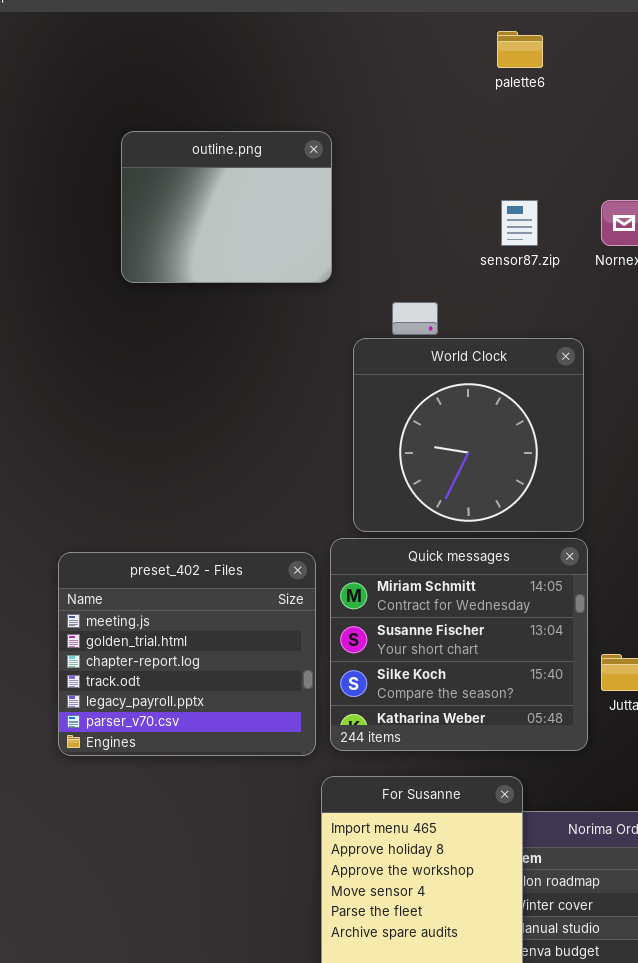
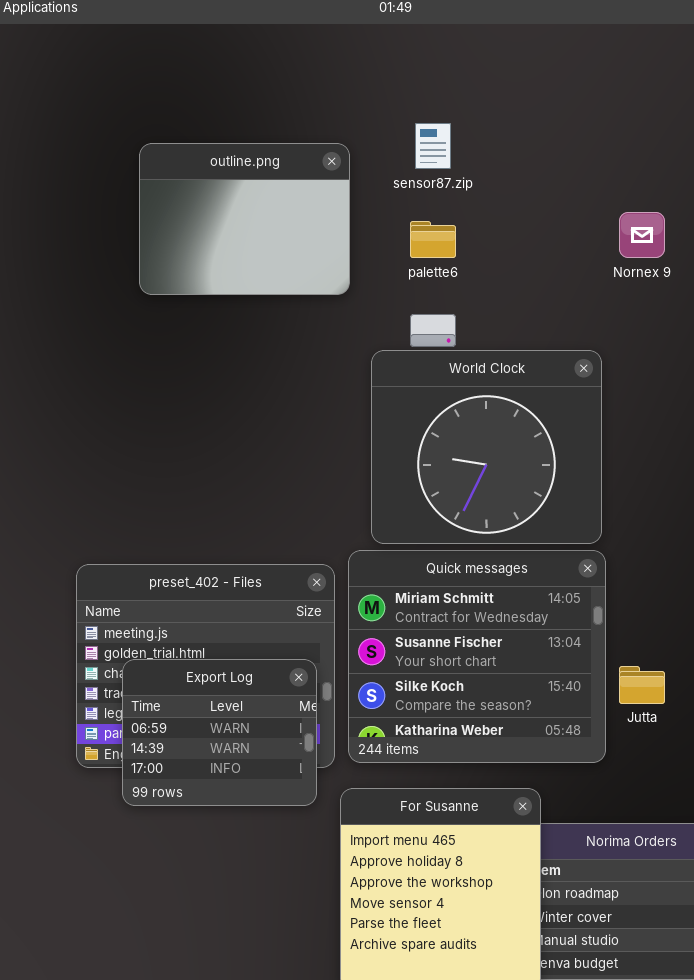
palette6: [497,31,543,68] -> [410,221,456,258], moved
sensor87.zip: [501,200,538,246] -> [415,123,451,169], moved
Export Log: none -> [122,659,317,806], opened

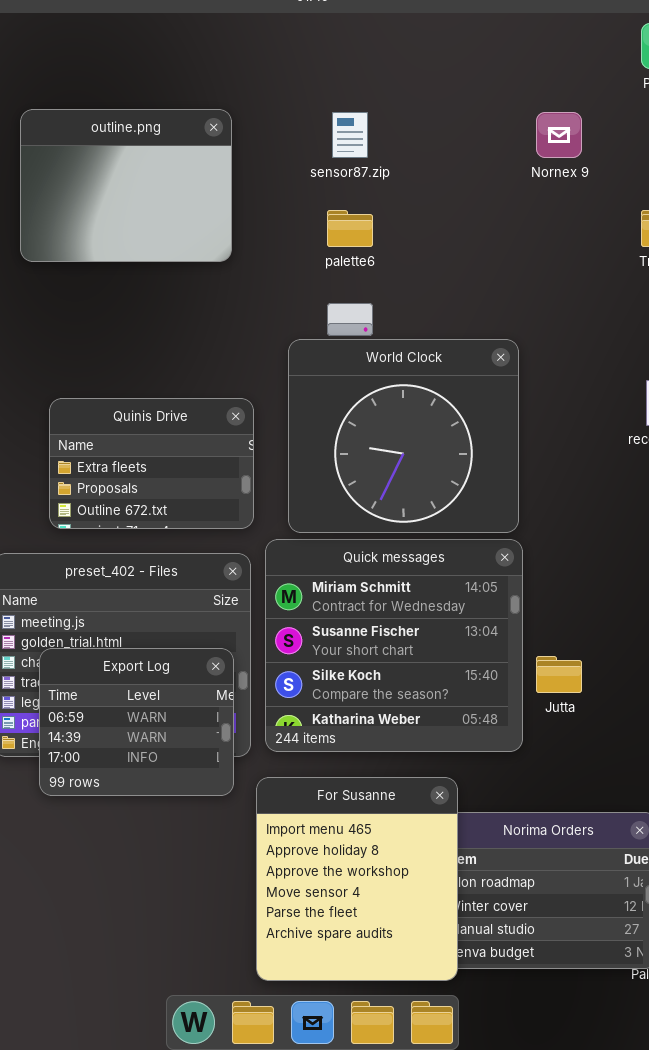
outline.png: [139,143,350,295] -> [20,109,232,262], moved
Nornex 9: [619,212,665,258] -> [536,112,582,158], moved
Quinis Drive: none -> [49,398,254,529], opened

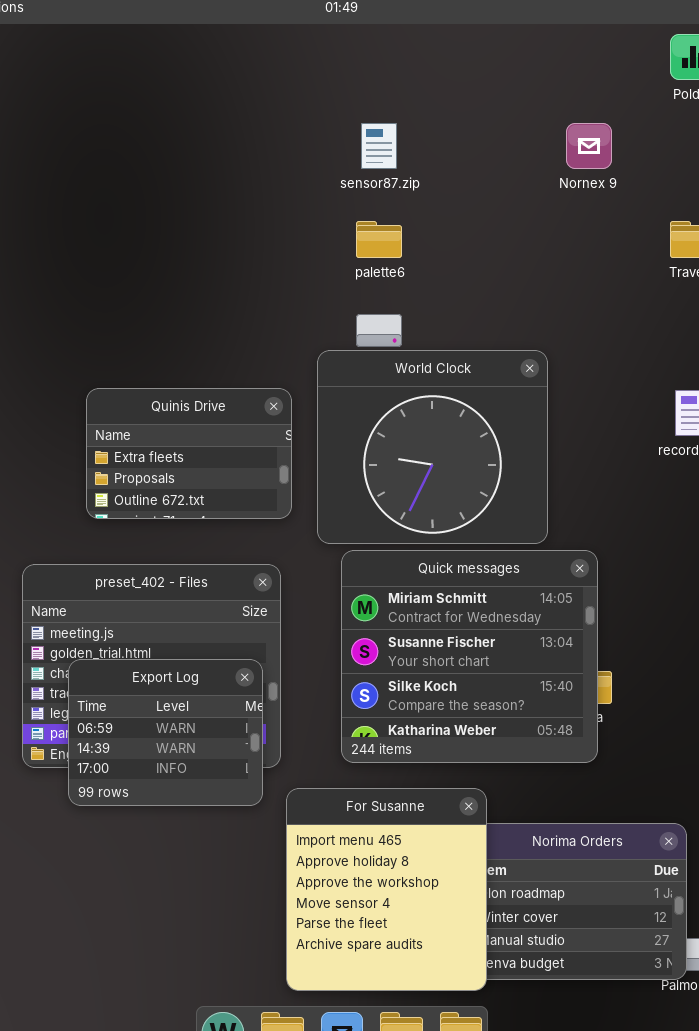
outline.png: [20,109,232,262] -> none, closed
Quinis Drive: [49,398,254,529] -> [86,388,292,519], moved
Quick messages: [265,539,523,752] -> [341,550,598,763], moved

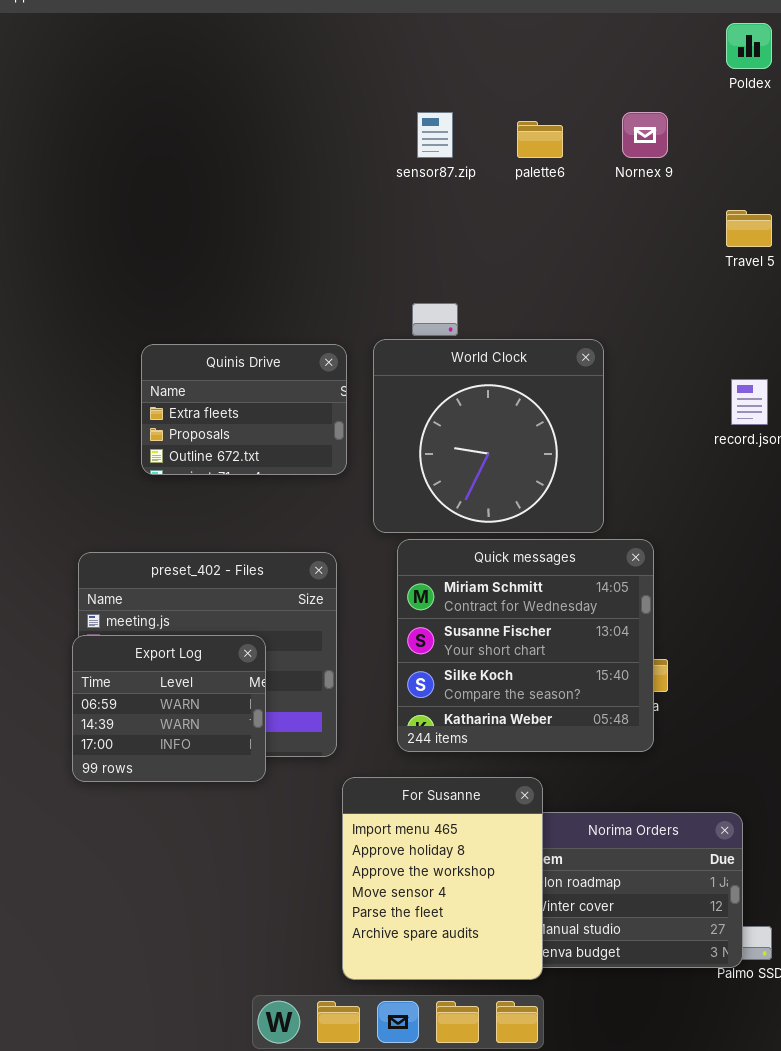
palette6: [356,221,402,258] -> [517,121,563,158], moved
Quinis Drive: [86,388,292,519] -> [141,344,347,475], moved
Export Log: [68,659,263,806] -> [72,635,266,782], moved

